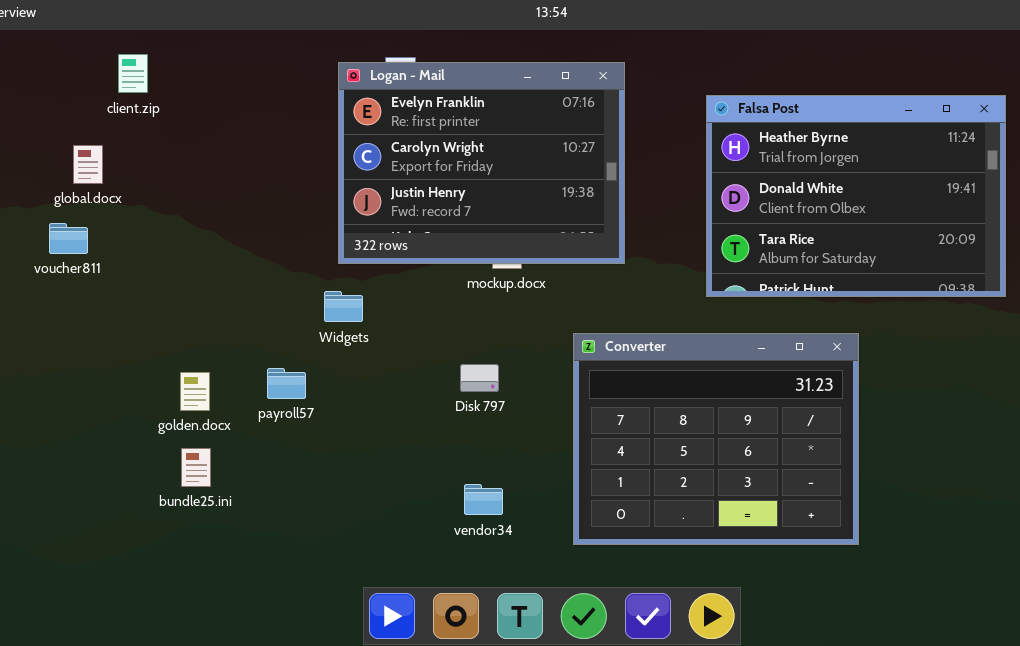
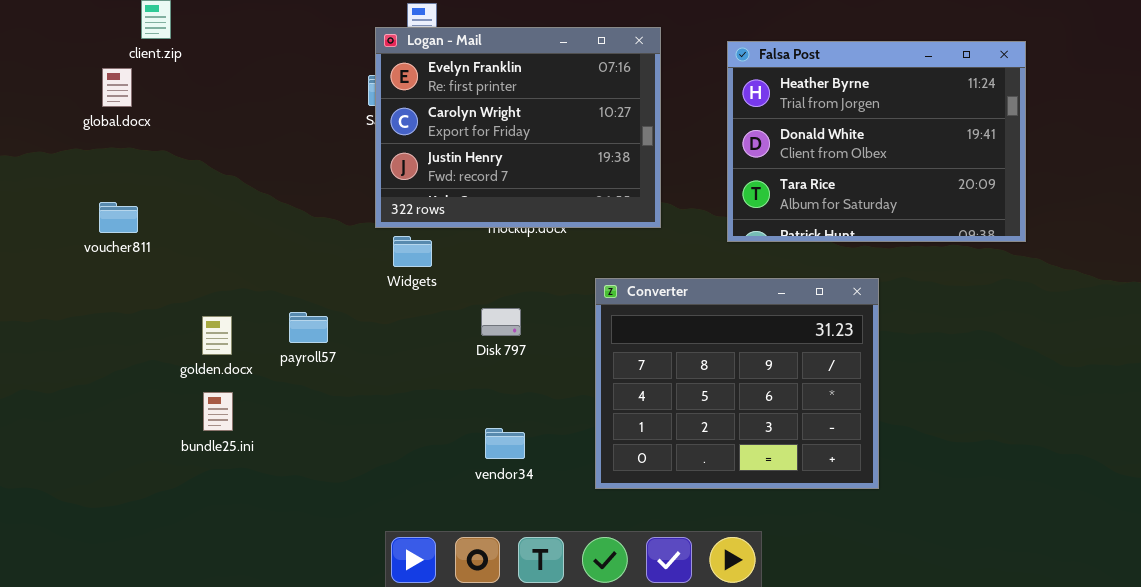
Logan - Mail: [338,62,625,264] -> [375,27,661,228], moved
global.docx: [73,145,103,184] -> [102,68,132,107], moved
voucher811: [49,223,88,254] -> [99,202,138,233], moved
Widgets: [324,291,363,322] -> [393,236,432,267], moved

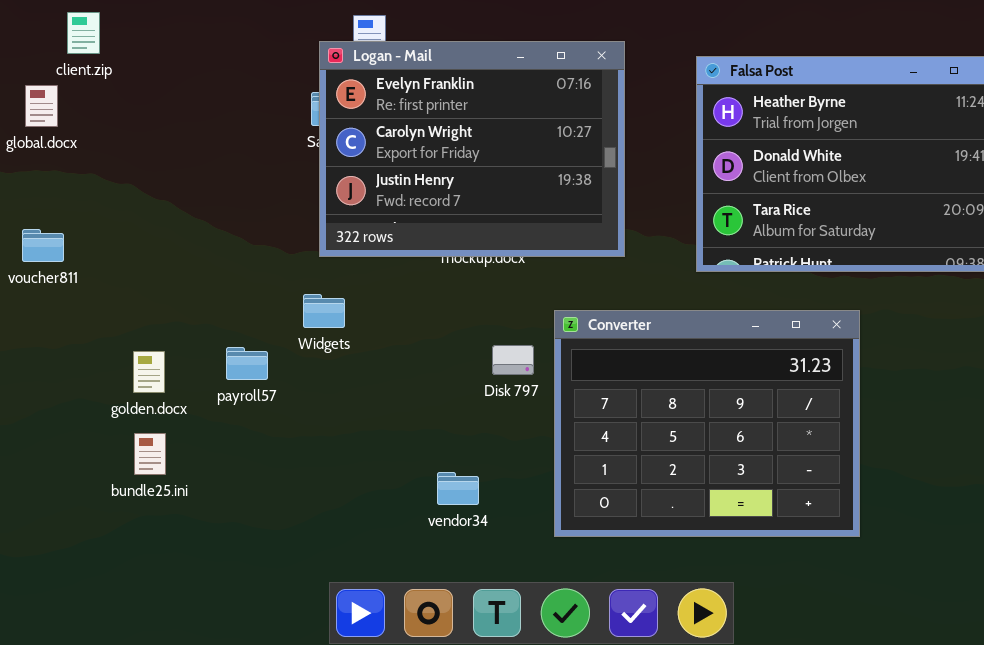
Widgets: [393,236,432,267] -> [303,294,345,328], moved
Disk 797: [481,308,521,336] -> [492,345,534,375], moved

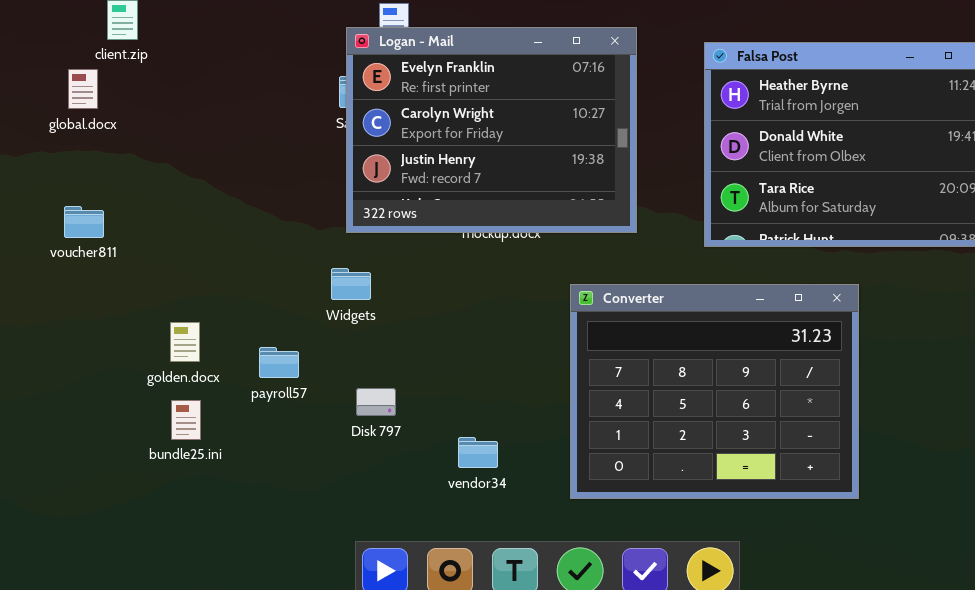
Disk 797: [492,345,534,375] -> [356,388,396,416], moved
payroll57: [226,347,268,380] -> [259,347,299,378], moved

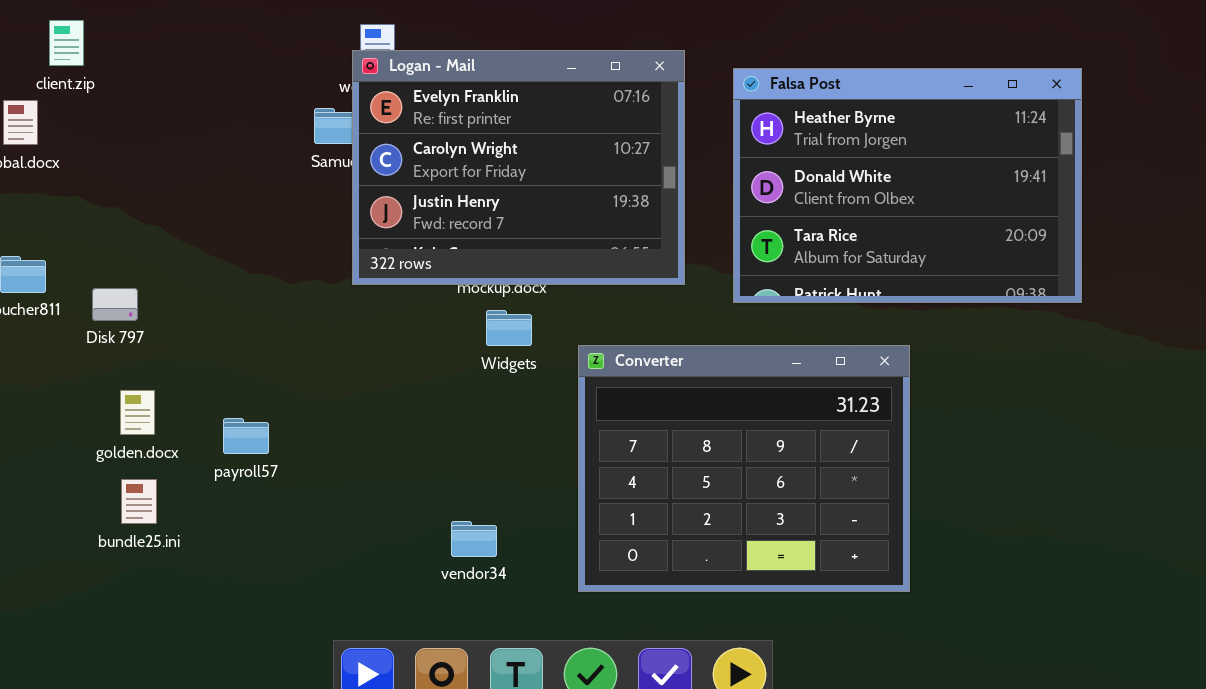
Logan - Mail: [346,27,637,233] -> [352,50,685,285], moved
Widgets: [331,268,371,300] -> [486,310,532,346], moved
Disk 797: [356,388,396,416] -> [92,288,138,321], moved

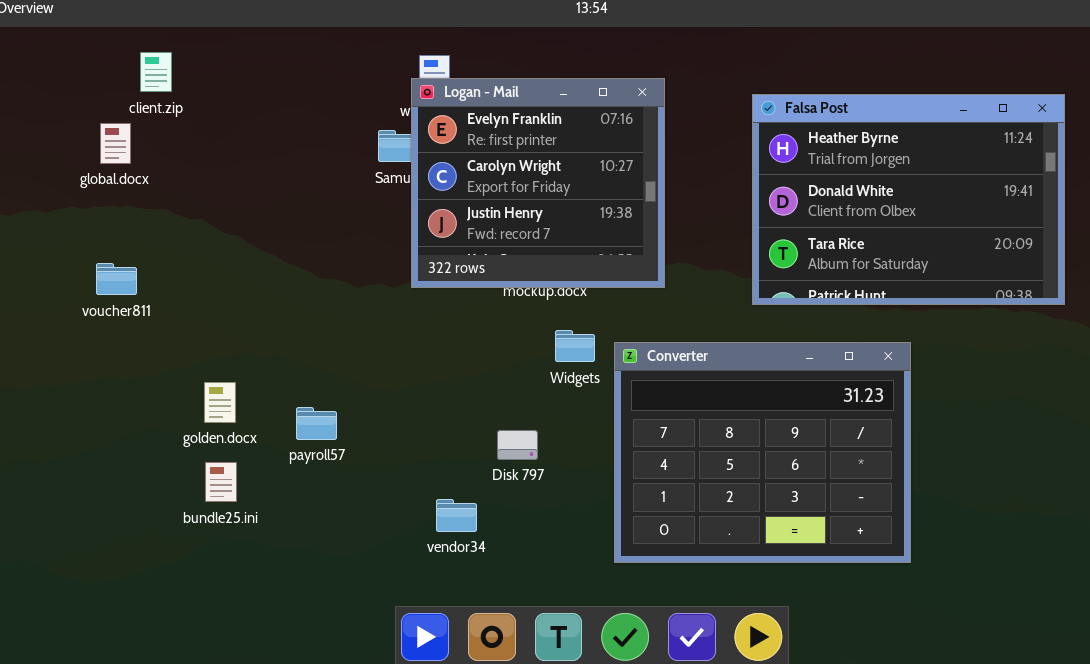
Logan - Mail: [352,50,685,285] -> [411,78,665,288], resized
Disk 797: [92,288,138,321] -> [497,430,538,460], moved
Widgets: [486,310,532,346] -> [555,330,595,362], moved
vendor34: [451,521,497,557] -> [436,499,477,532], moved

